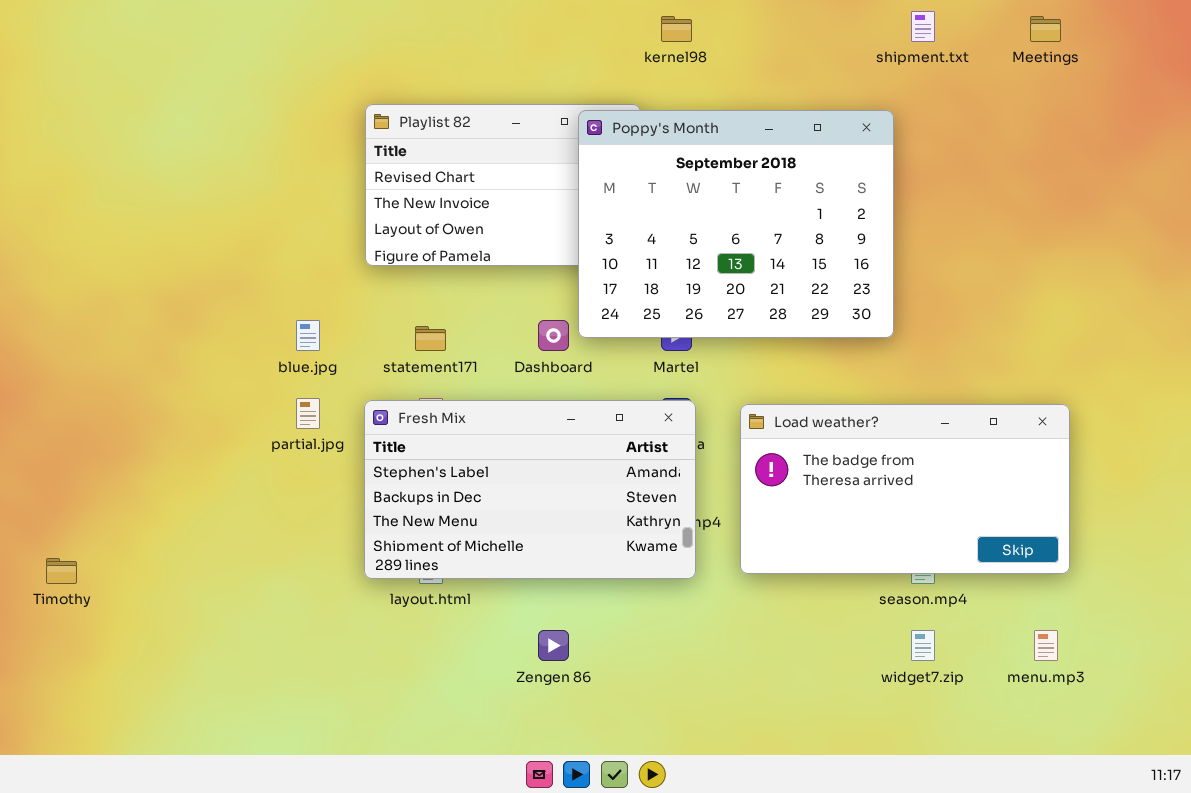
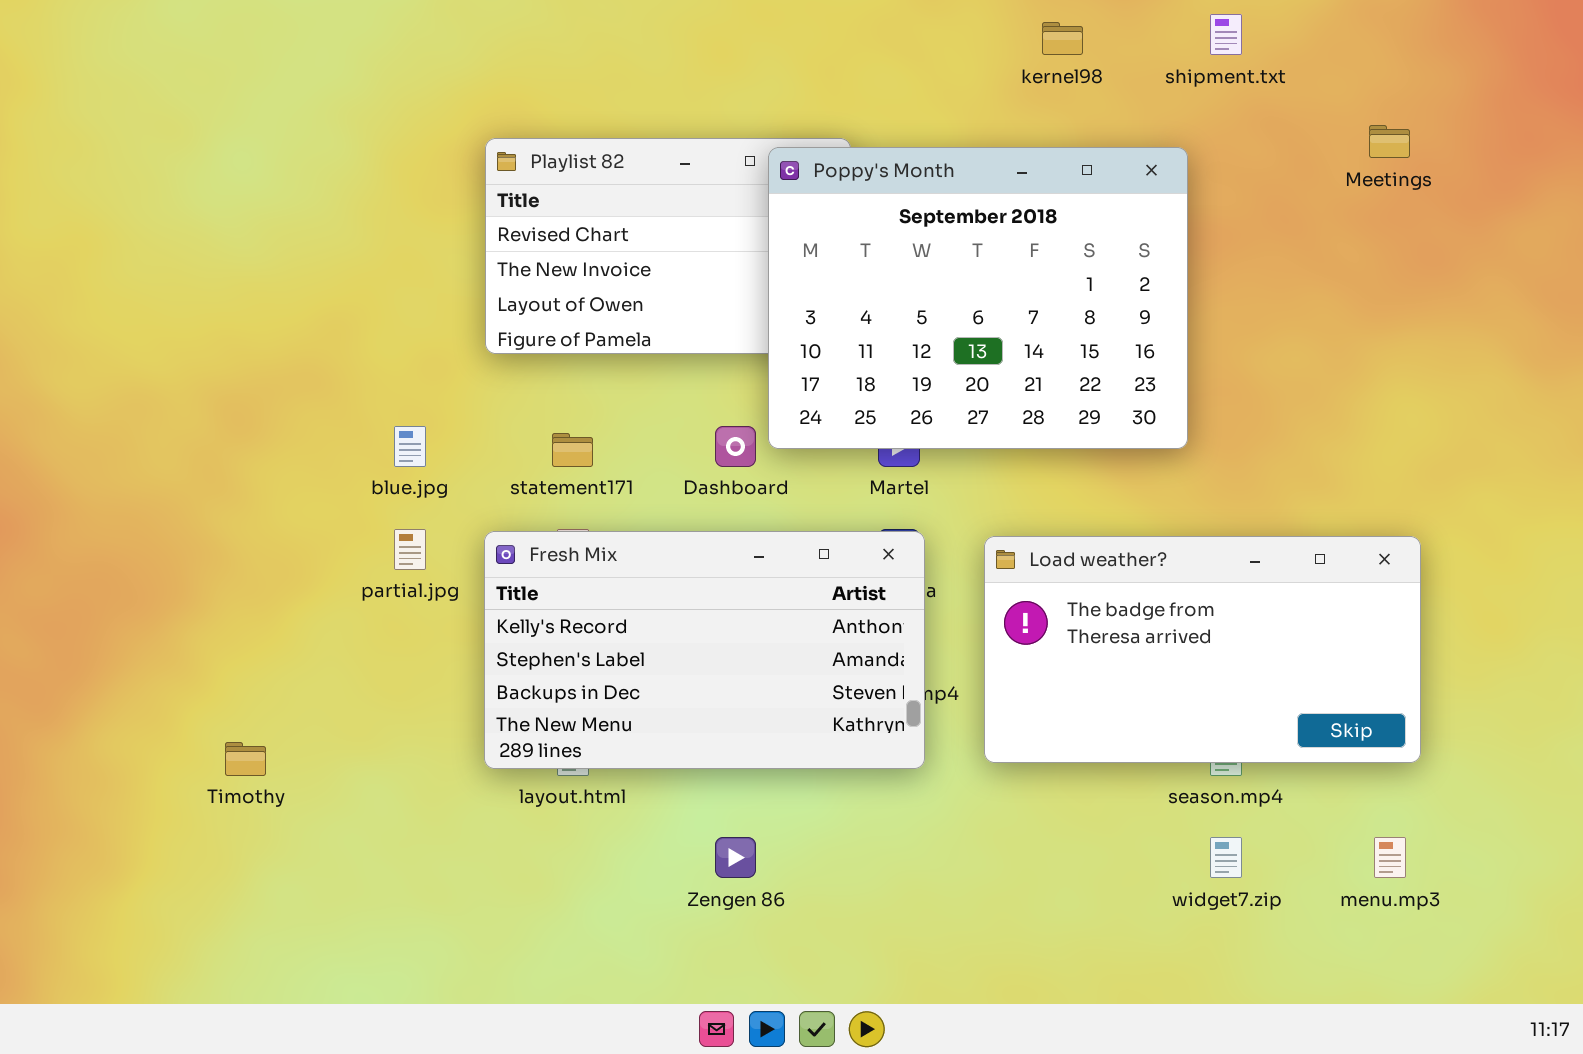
kernel98: [661,16,692,42] -> [1042,22,1083,55], moved
Meetings: [1030,16,1061,42] -> [1369,125,1410,158], moved
Fresh Mix: [364,400,696,579] -> [484,531,925,769], scrolled up 1 row
Timothy: [46,558,77,584] -> [225,742,266,776], moved

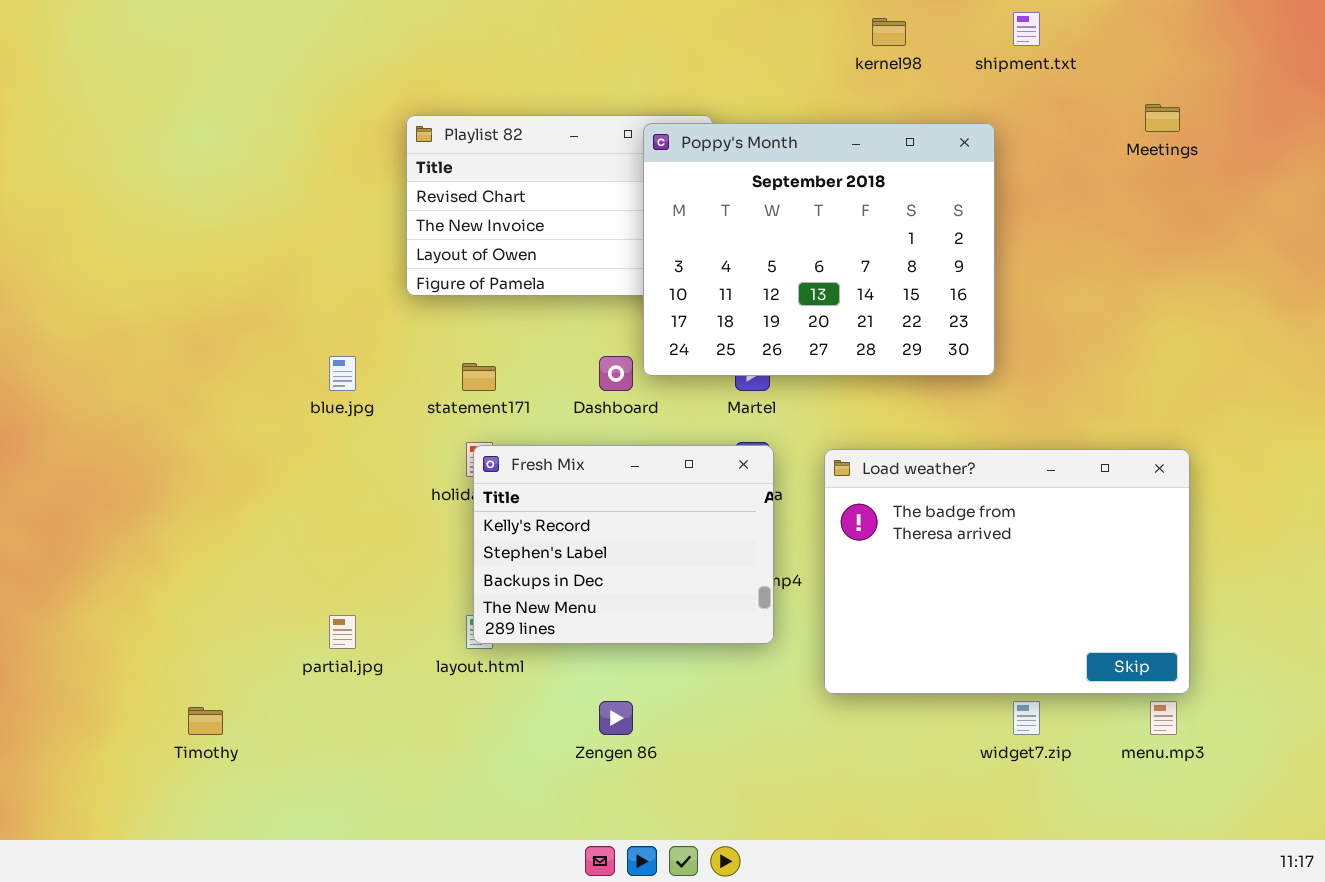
partial.jpg: [394,529,426,570] -> [329,615,356,649], moved
Fresh Mix: [484,531,925,769] -> [473,445,774,644], resized
Load weather?: [984,536,1421,763] -> [824,449,1190,694], resized
Timothy: [225,742,266,776] -> [188,707,223,735], moved

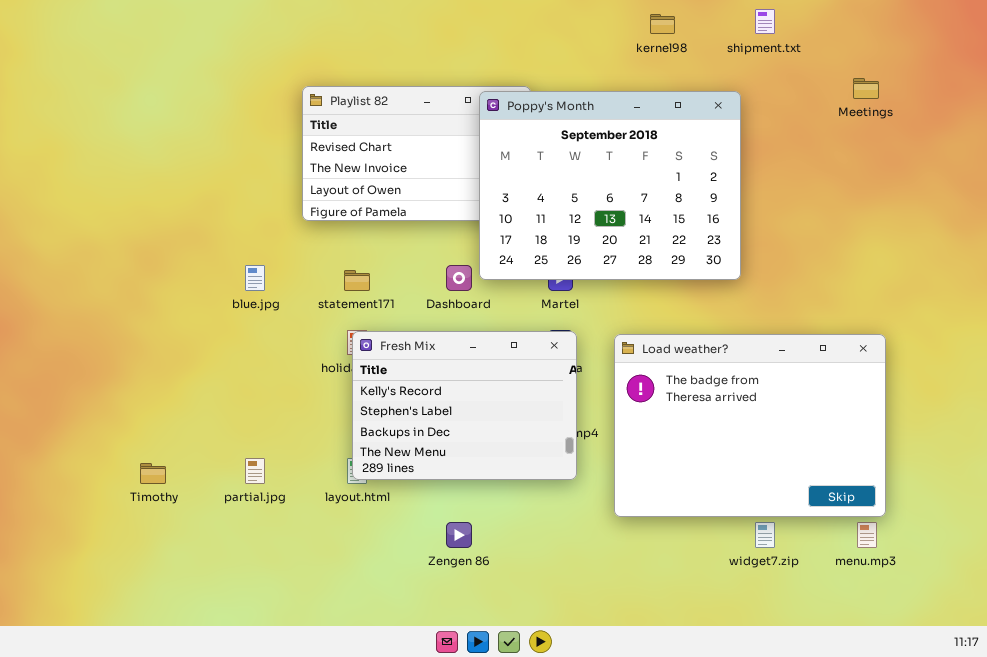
Timothy: [188,707,223,735] -> [140,463,166,484], moved

